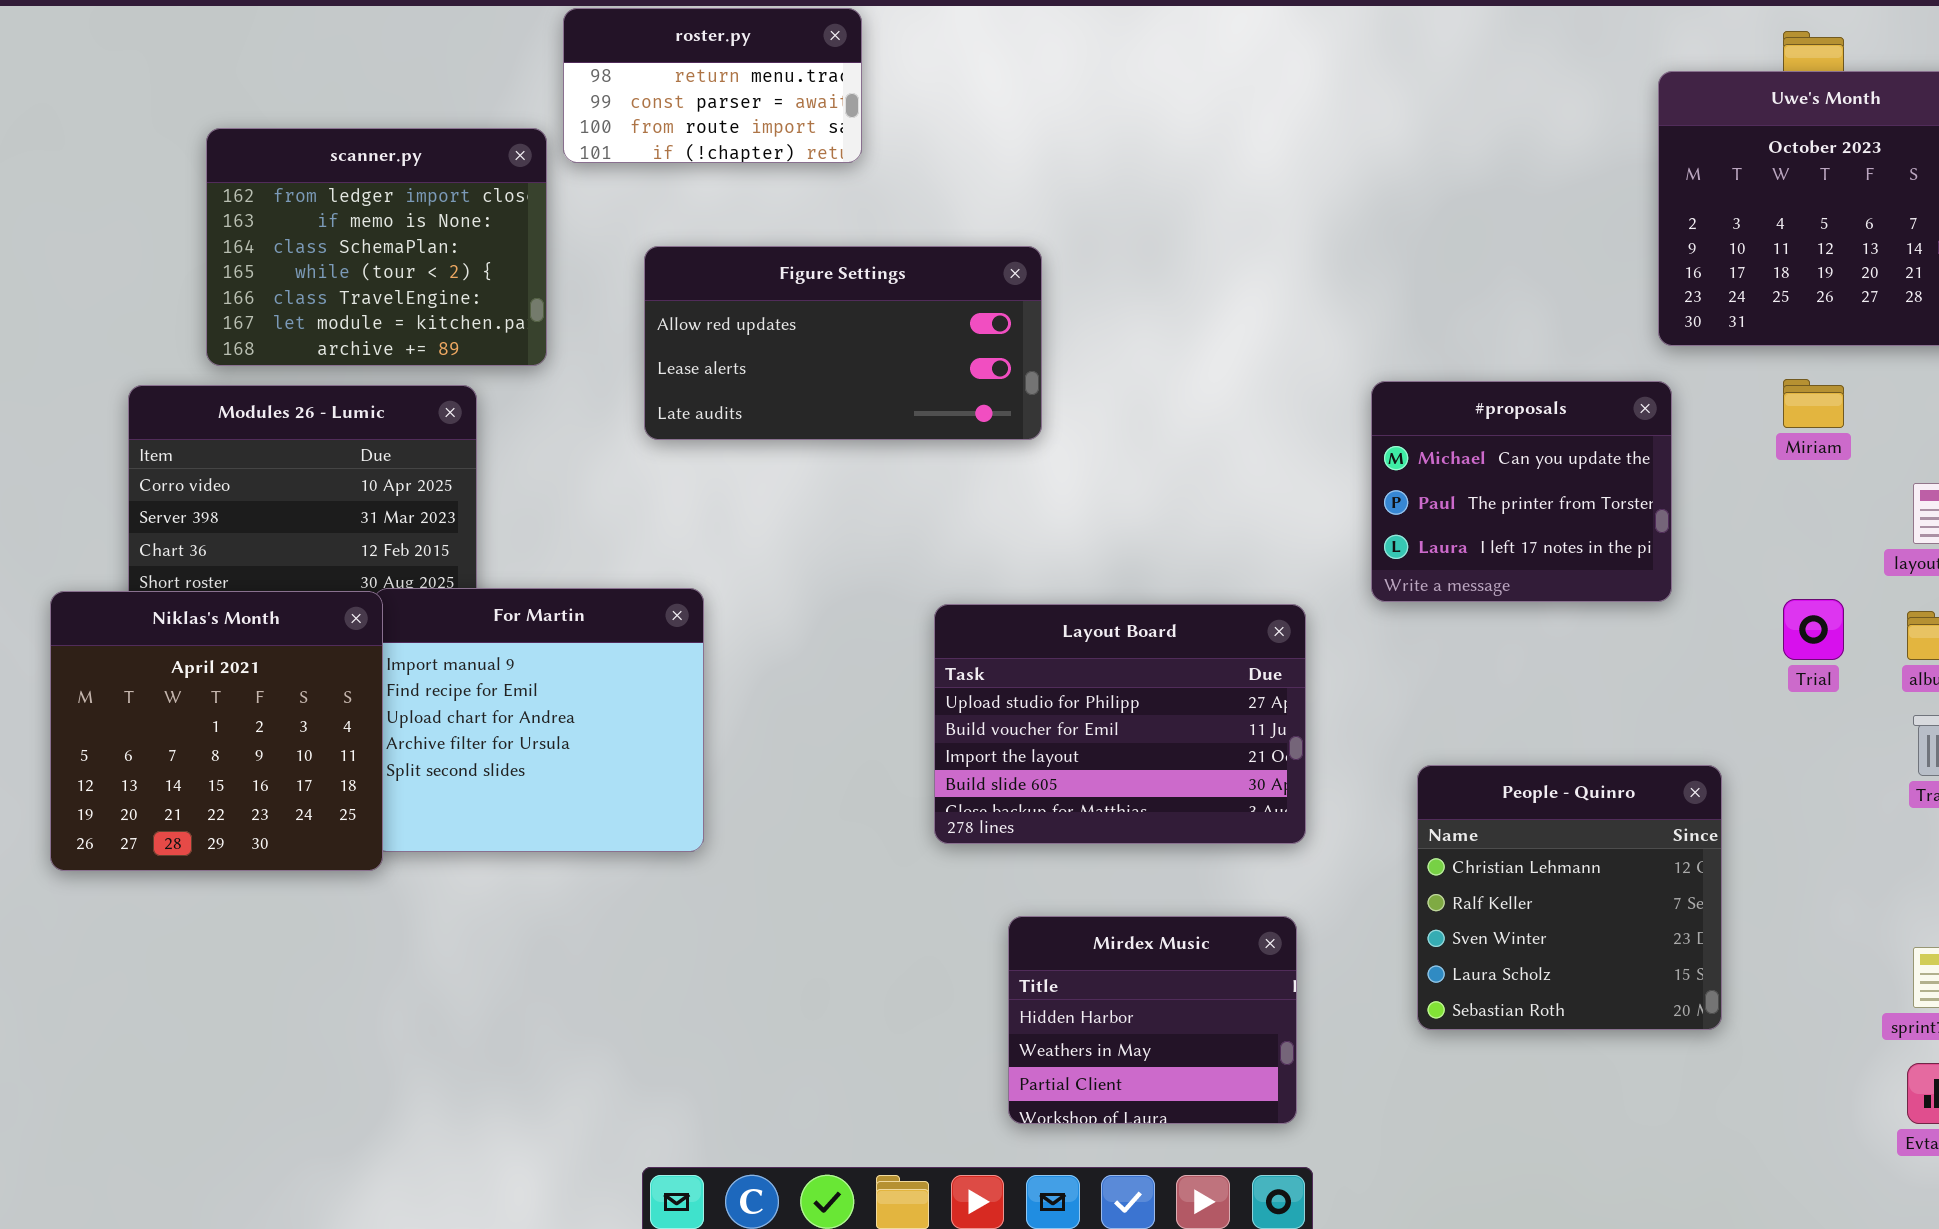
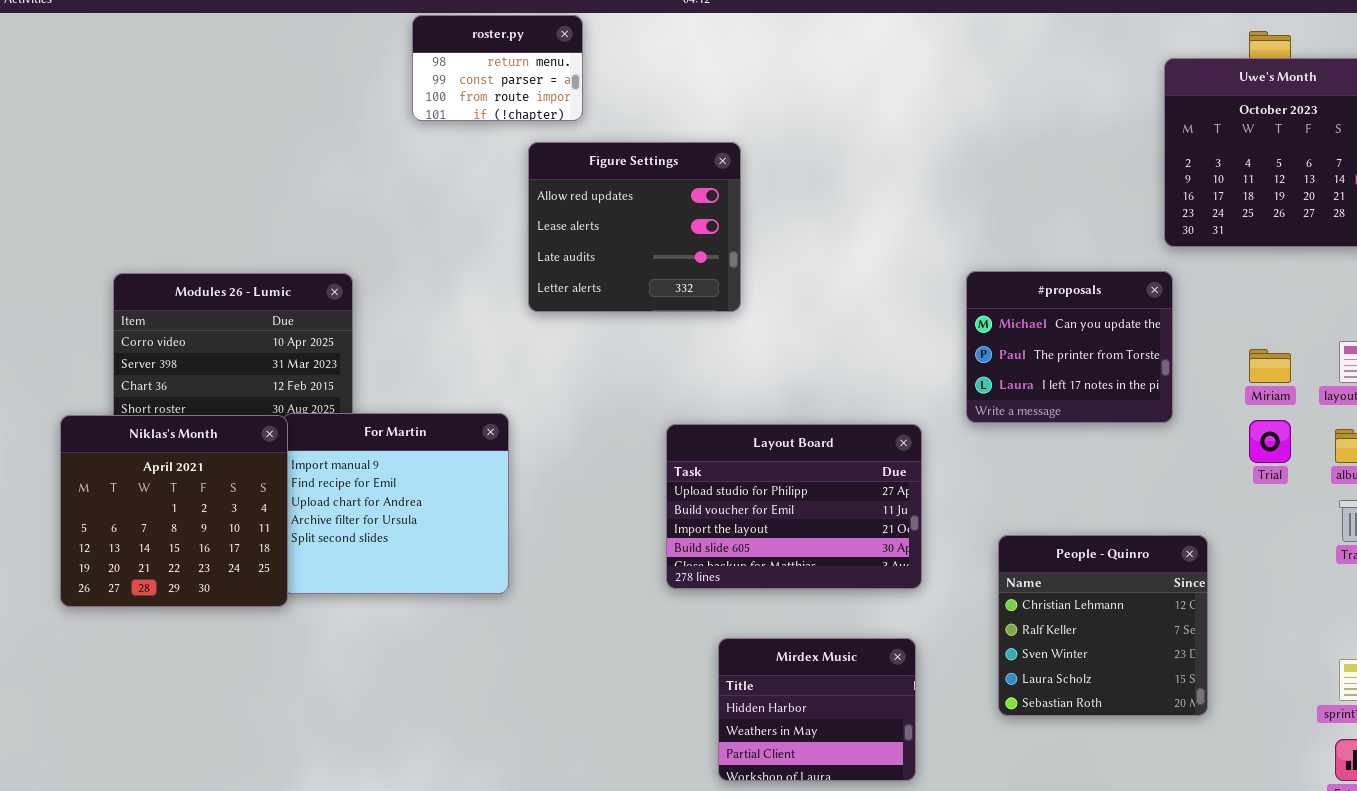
roster.py: [563,8,862,163] -> [412,15,583,121], resized
scanner.py: [206,128,547,366] -> none, closed
Figure Settings: [644,246,1042,440] -> [528,142,741,312], resized
Miriam: [1783,379,1844,428] -> [1249,349,1291,383], moved

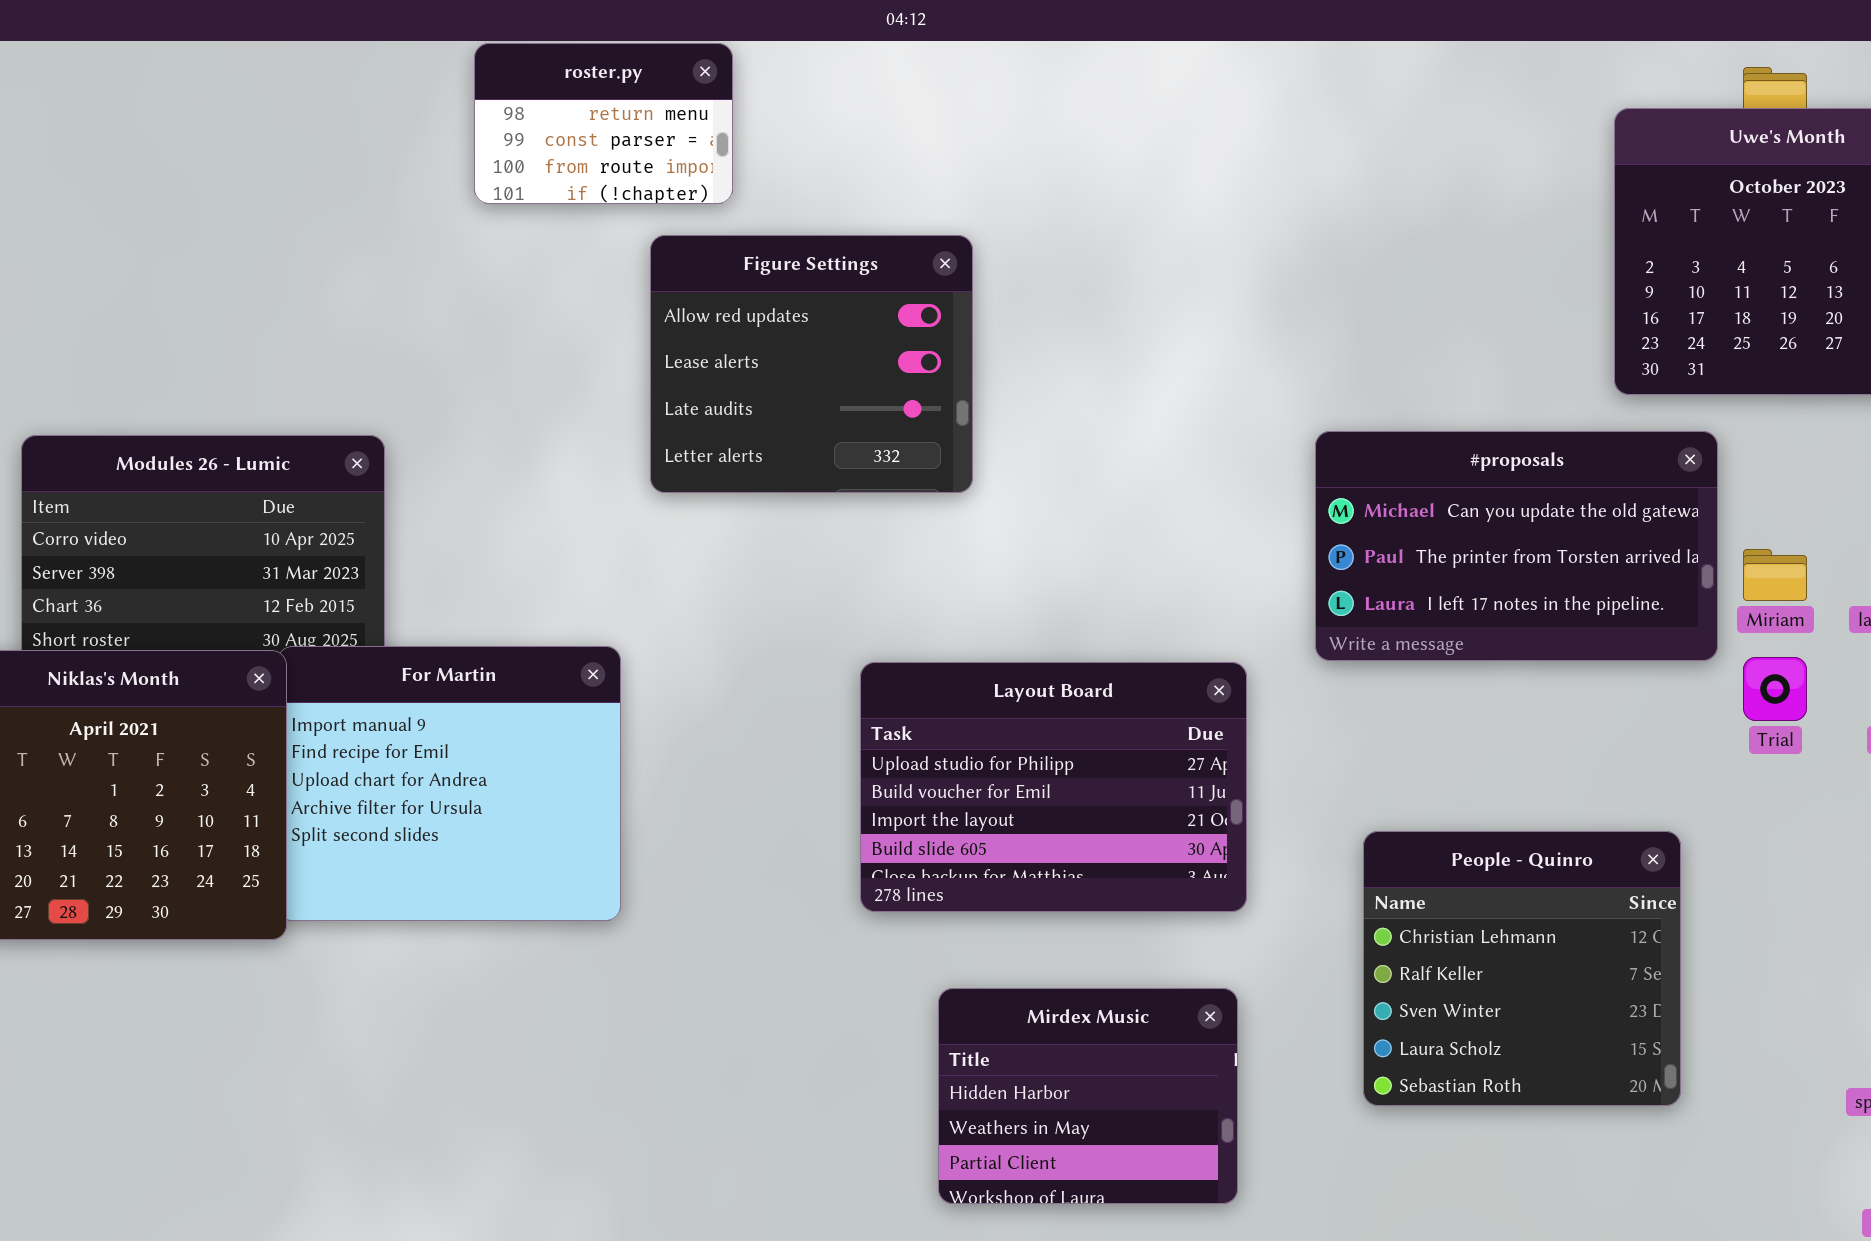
#proposals: [966,271,1173,423] -> [1315,431,1718,661], resized

